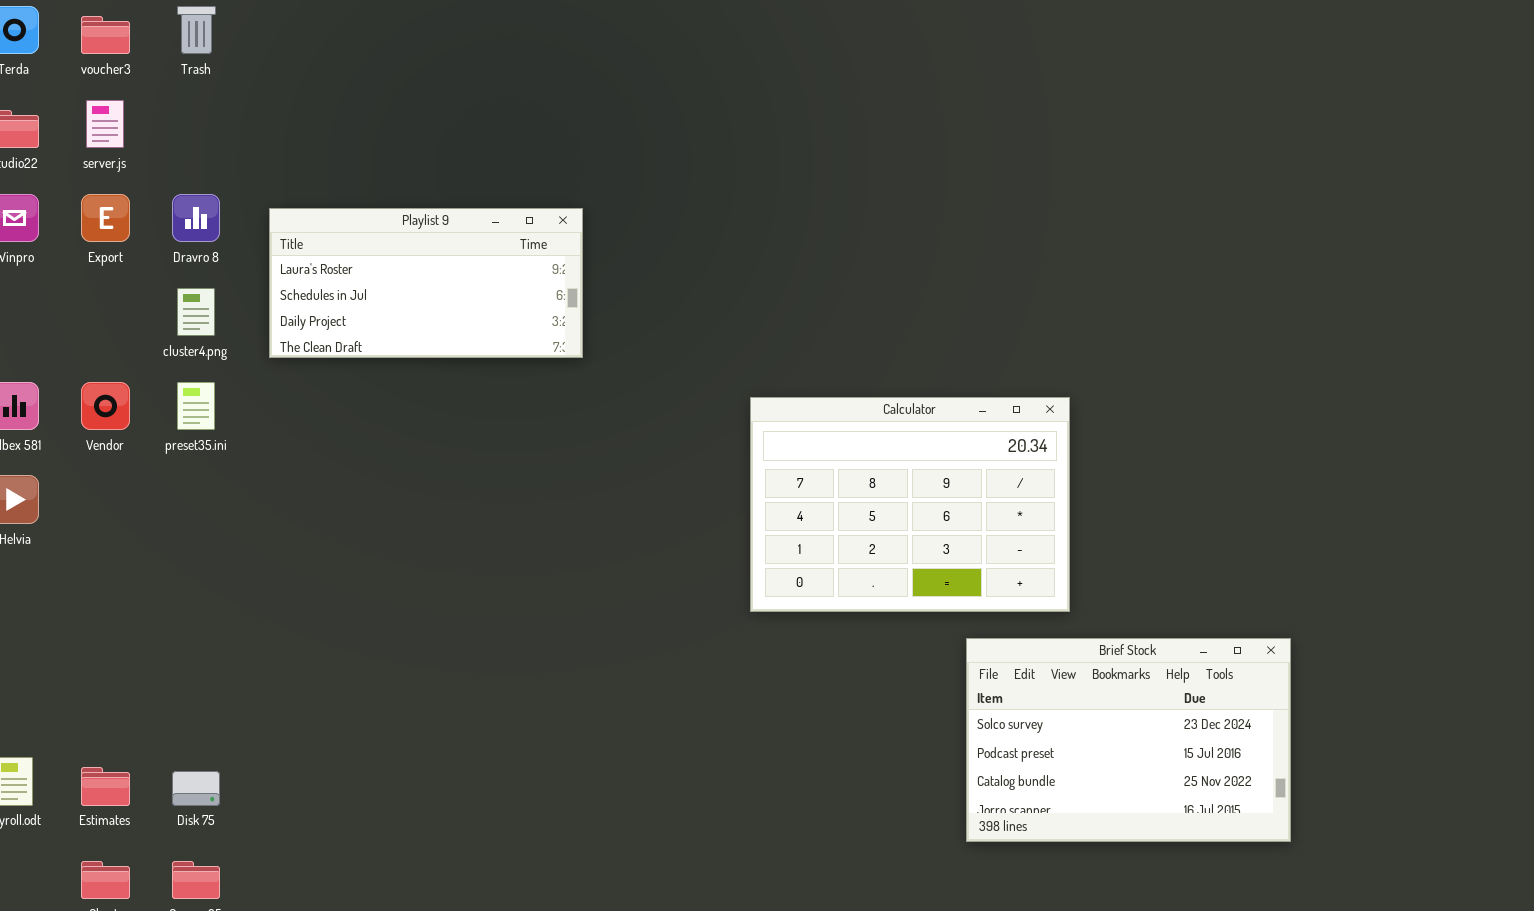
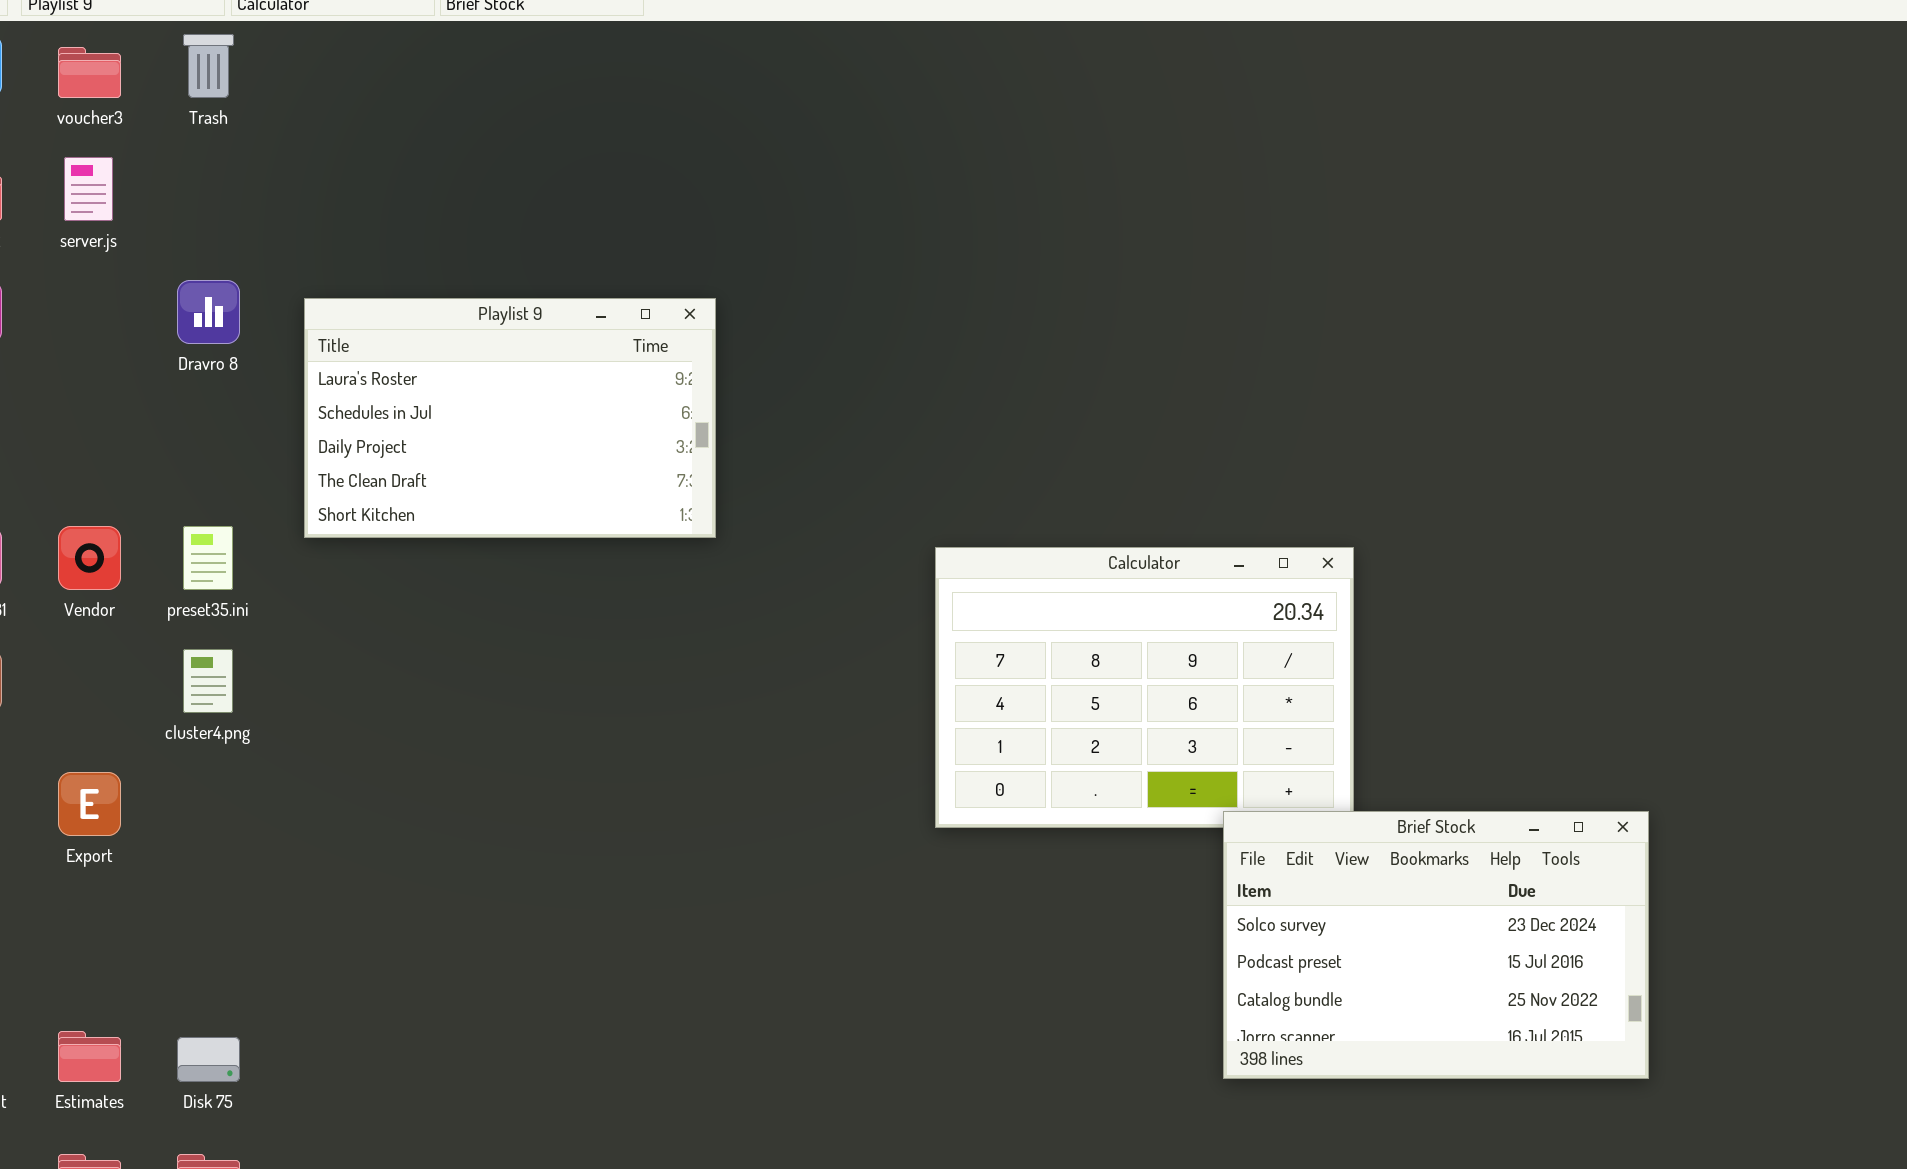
Export: [81,194,130,242] -> [58,772,121,836], moved
Playlist 9: [269,208,583,358] -> [304,298,716,538], resized
cluster4.png: [177,288,215,336] -> [183,649,233,713], moved
Brief Stock: [966,638,1291,842] -> [1223,811,1649,1079], moved

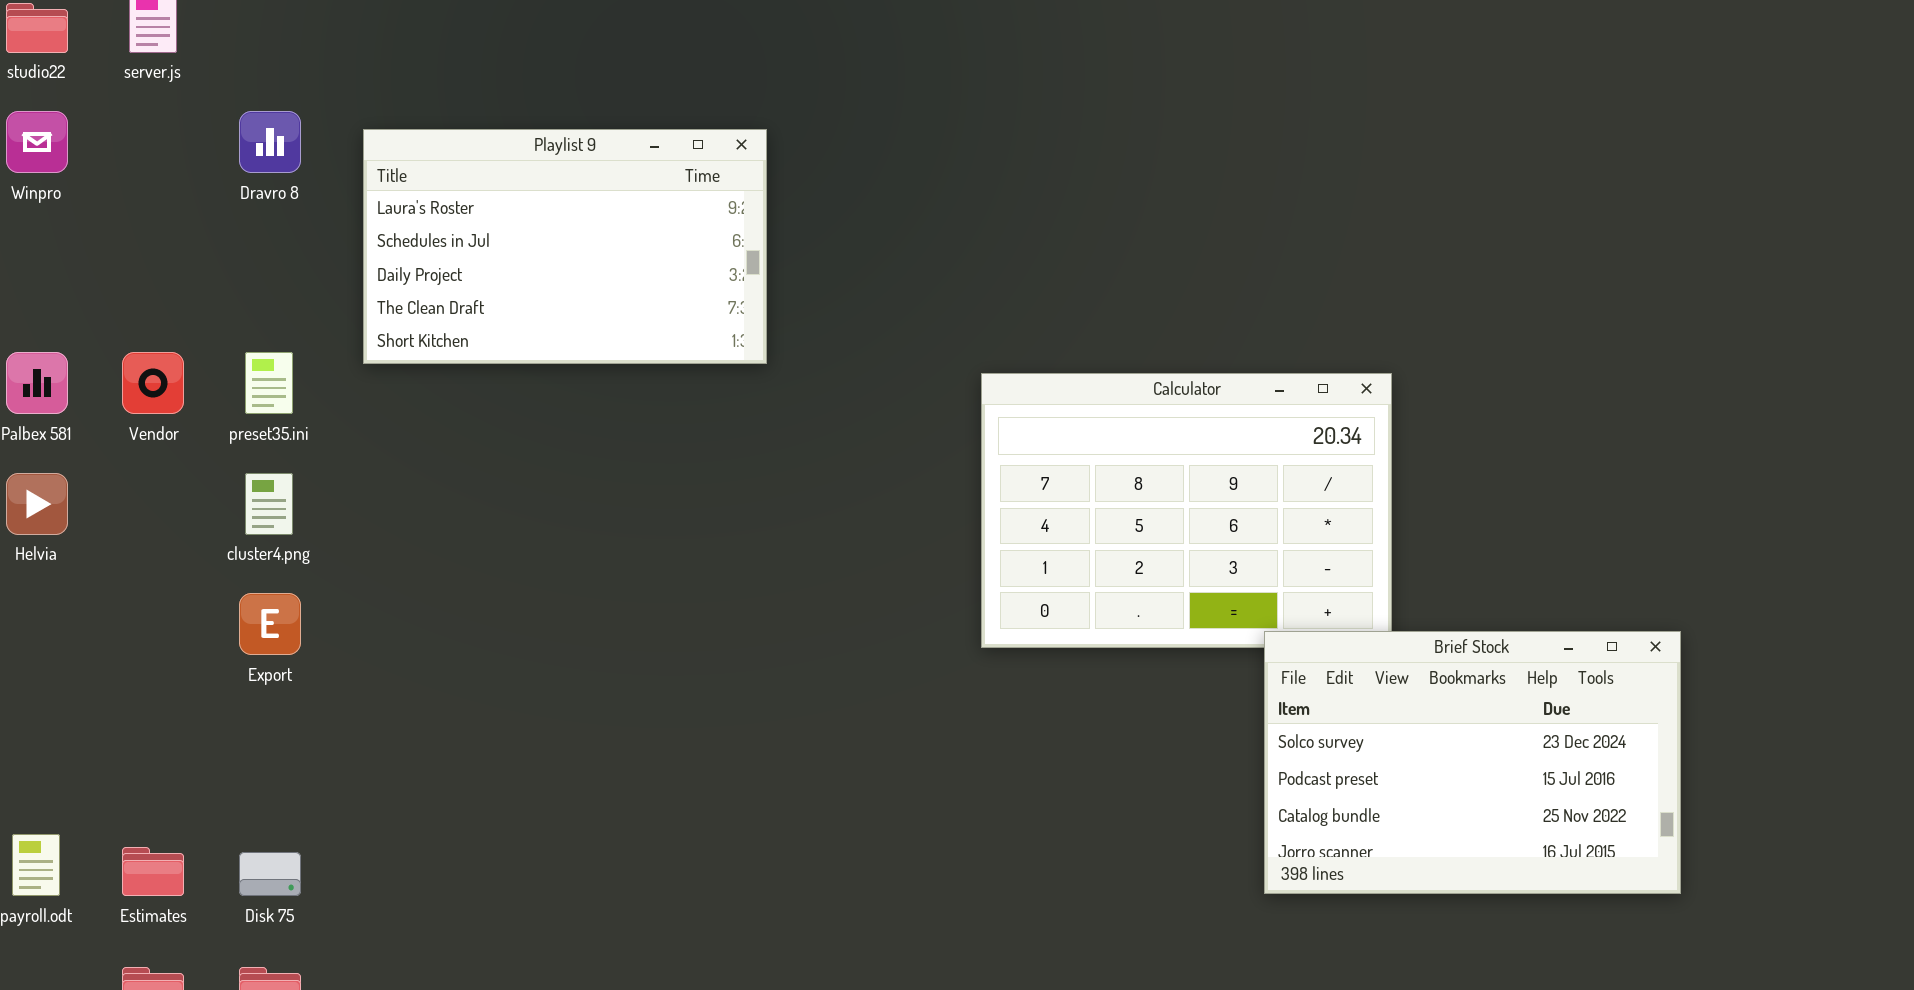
Export: [58,772,121,836] -> [239,593,301,655], moved

